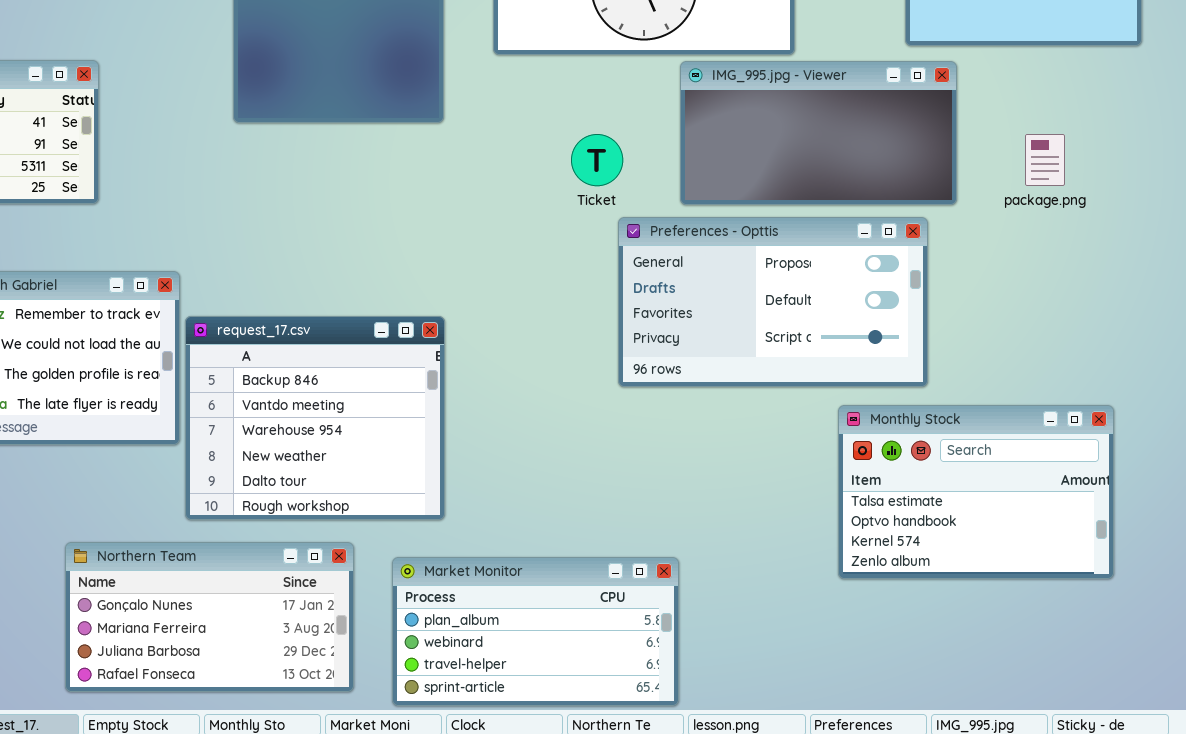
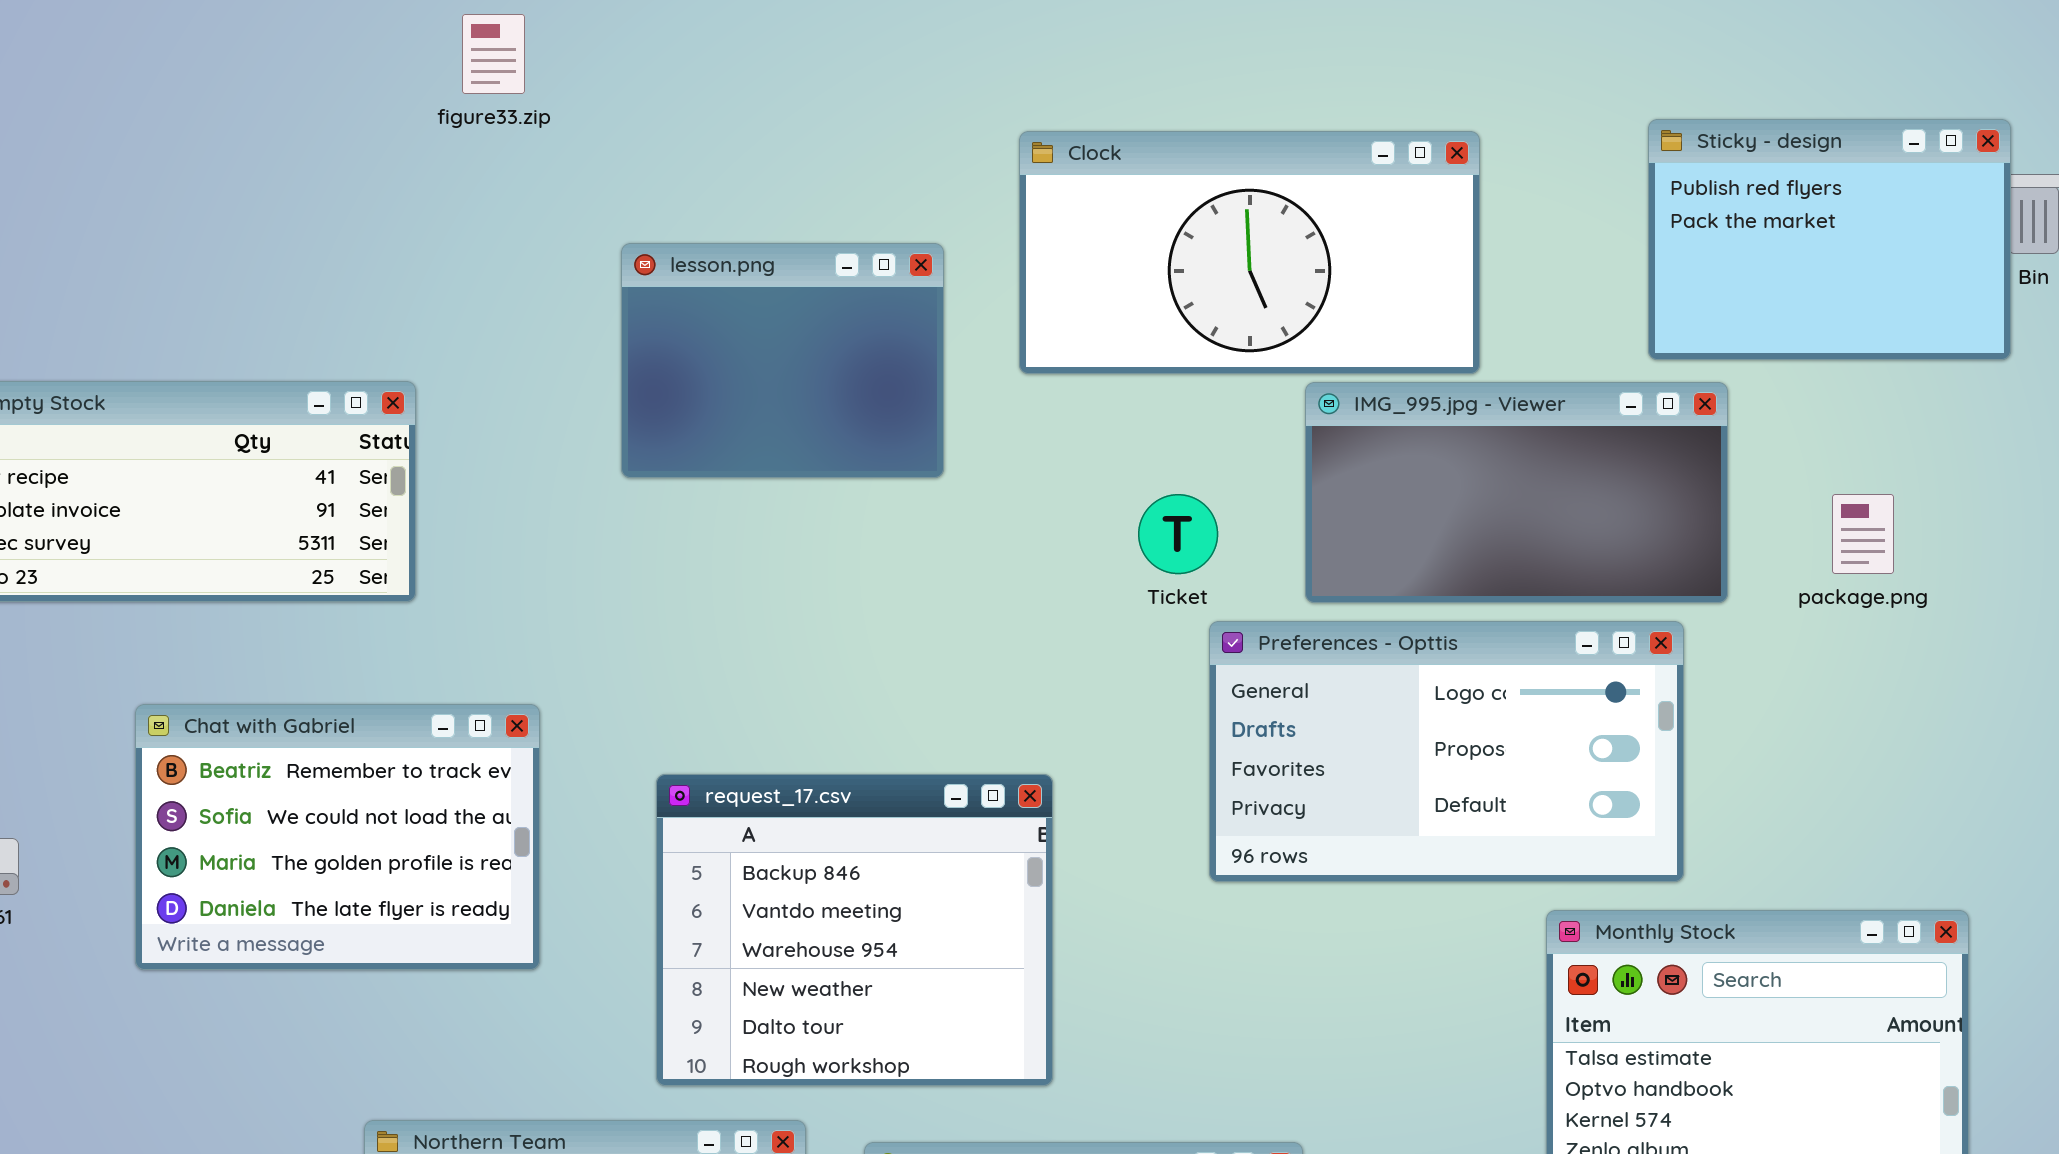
Preferences - Opttis: [618,217,928,387] -> [1209,621,1684,882], scrolled up 1 row
request_17.csv: [185,316,445,520] -> [656,774,1053,1086], moved

